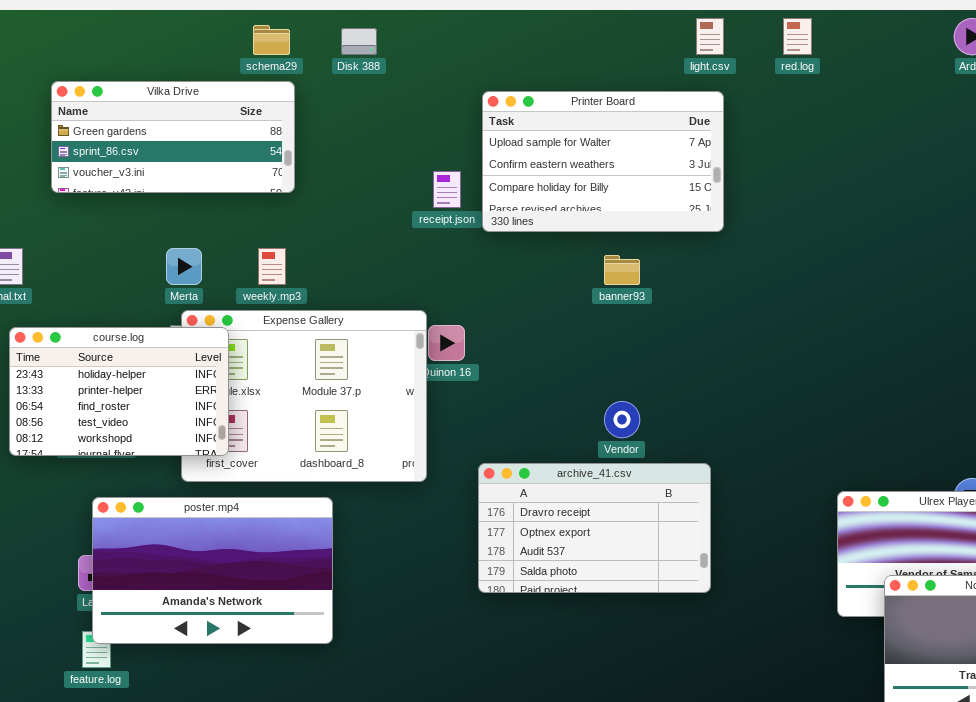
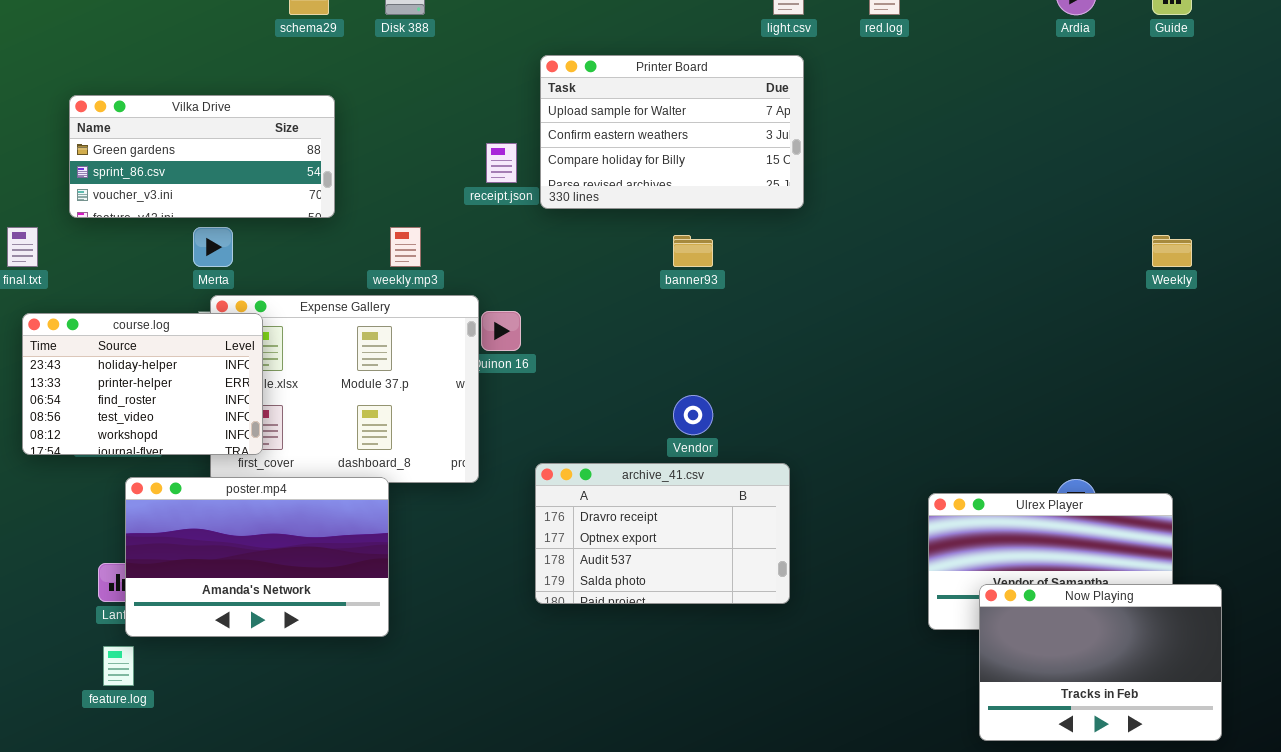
Vilka Drive: [51,81,295,193] -> [69,95,335,218], moved
weekly.mp3: [258,248,286,285] -> [390,227,421,267], moved
poster.mp4: [92,497,333,644] -> [125,477,389,637], moved

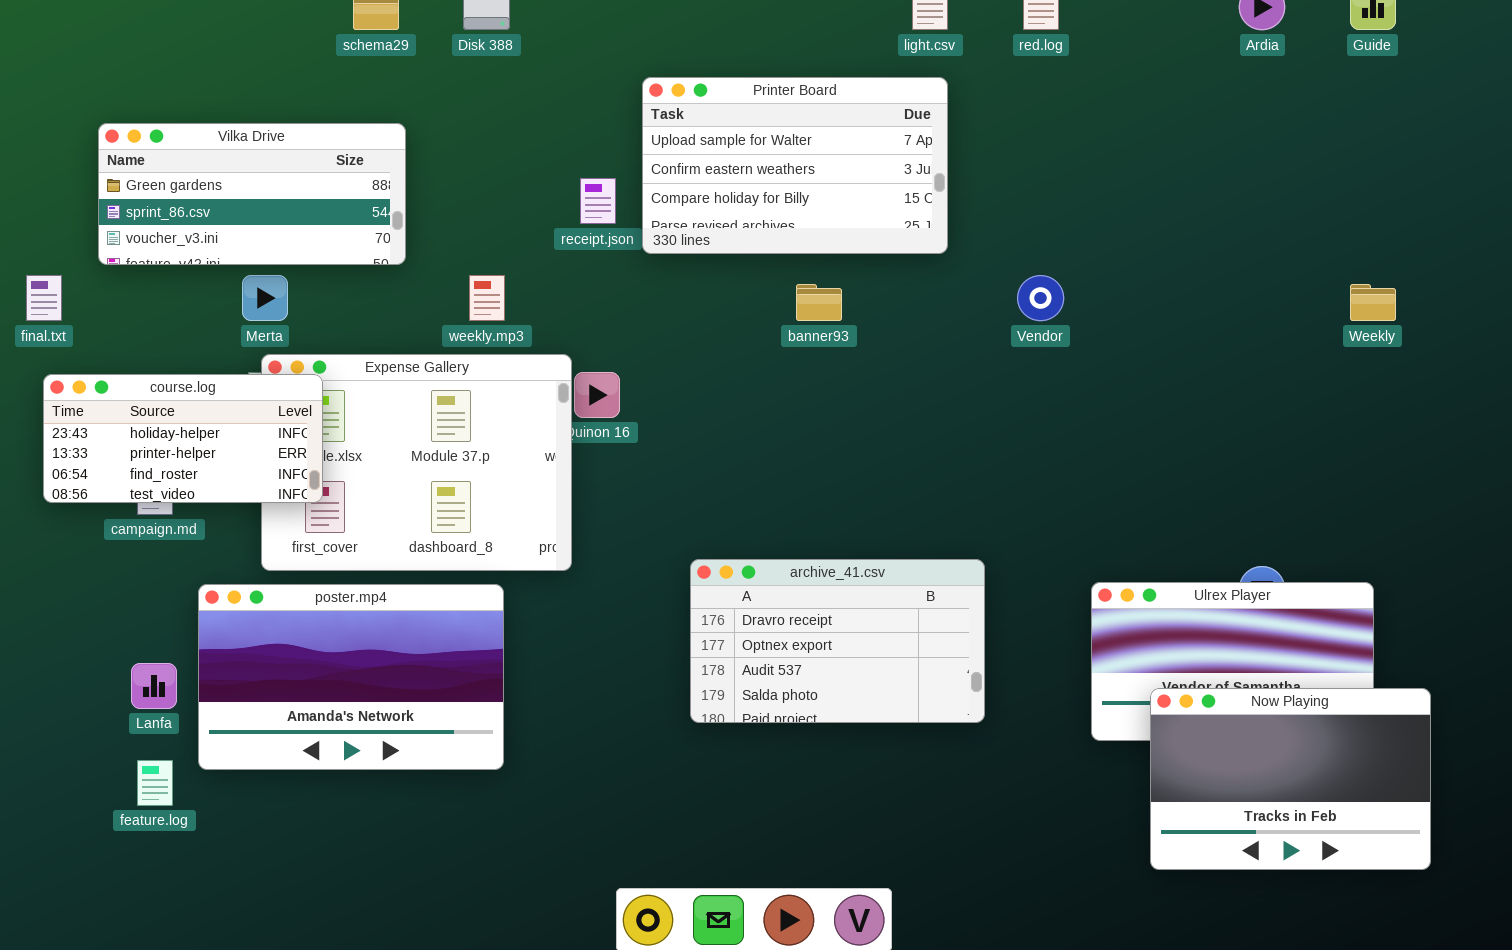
course.log: [22,313,263,455] -> [43,374,323,503], resized
Vendor: [673,395,713,435] -> [1017,275,1064,321], moved
archive_41.csv: [535,463,790,604] -> [690,559,985,723], moved
poster.mp4: [125,477,389,637] -> [198,584,504,770], moved

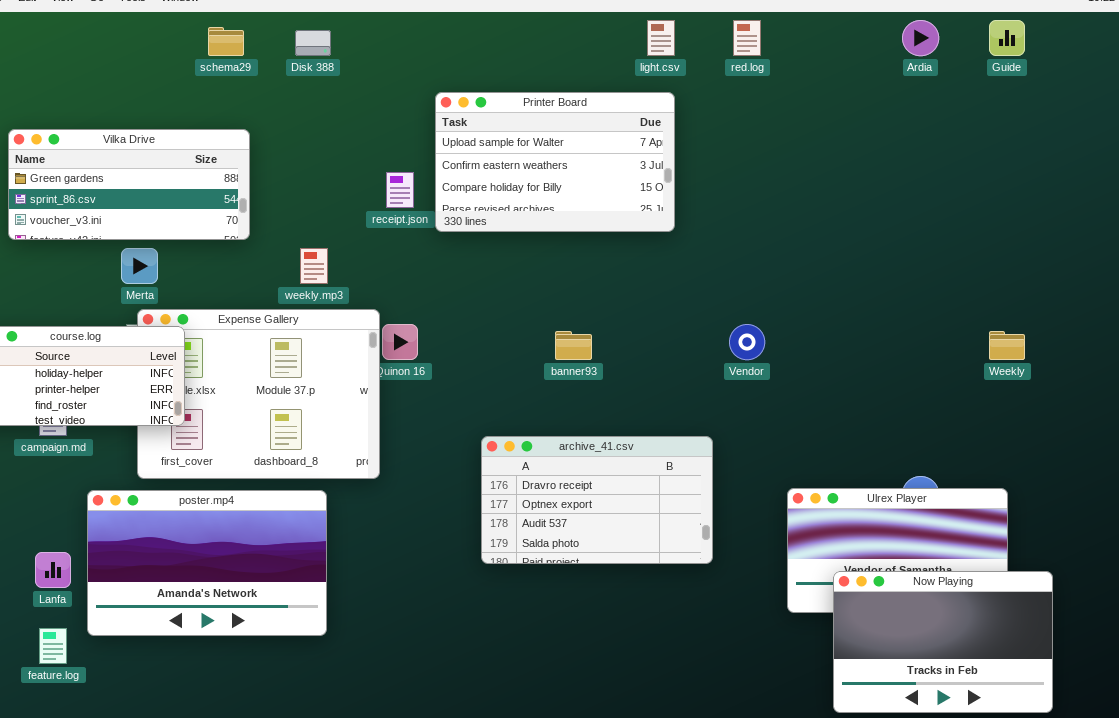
Vendor: [1017,275,1064,321] -> [729,324,765,360], moved
banner93: [796,284,842,321] -> [555,331,592,360], moved
Weekly: [1350,284,1396,321] -> [989,331,1025,360], moved
archive_41.csv: [690,559,985,723] -> [481,436,713,564], moved

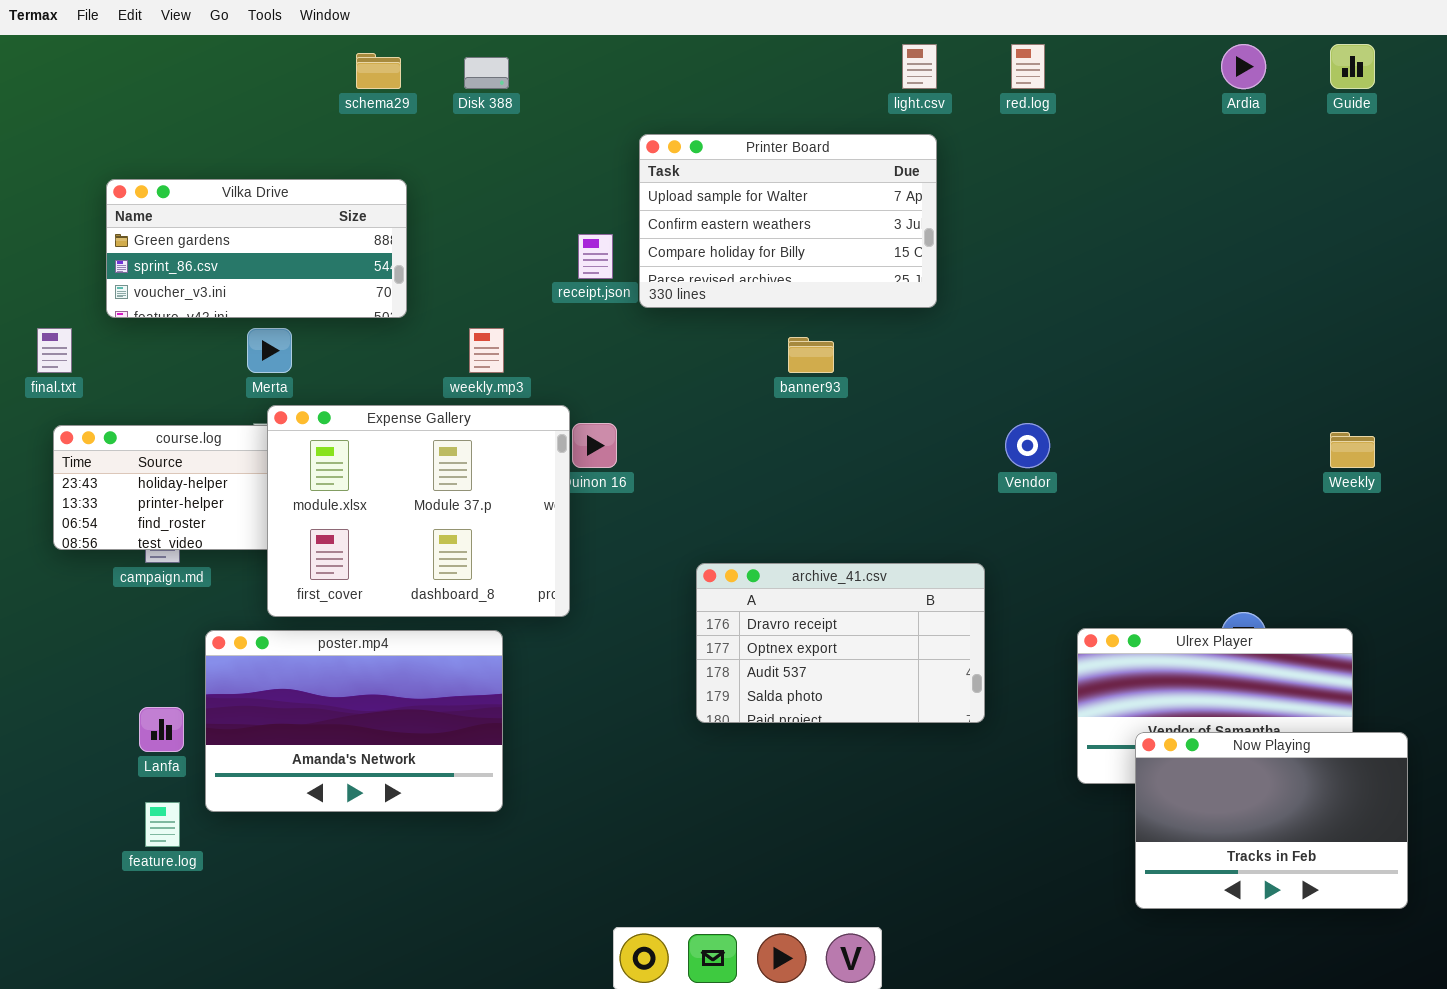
Expense Gallery: [137,309,380,479] -> [267,405,570,617], raised
banner93: [555,331,592,360] -> [788,337,834,373], moved

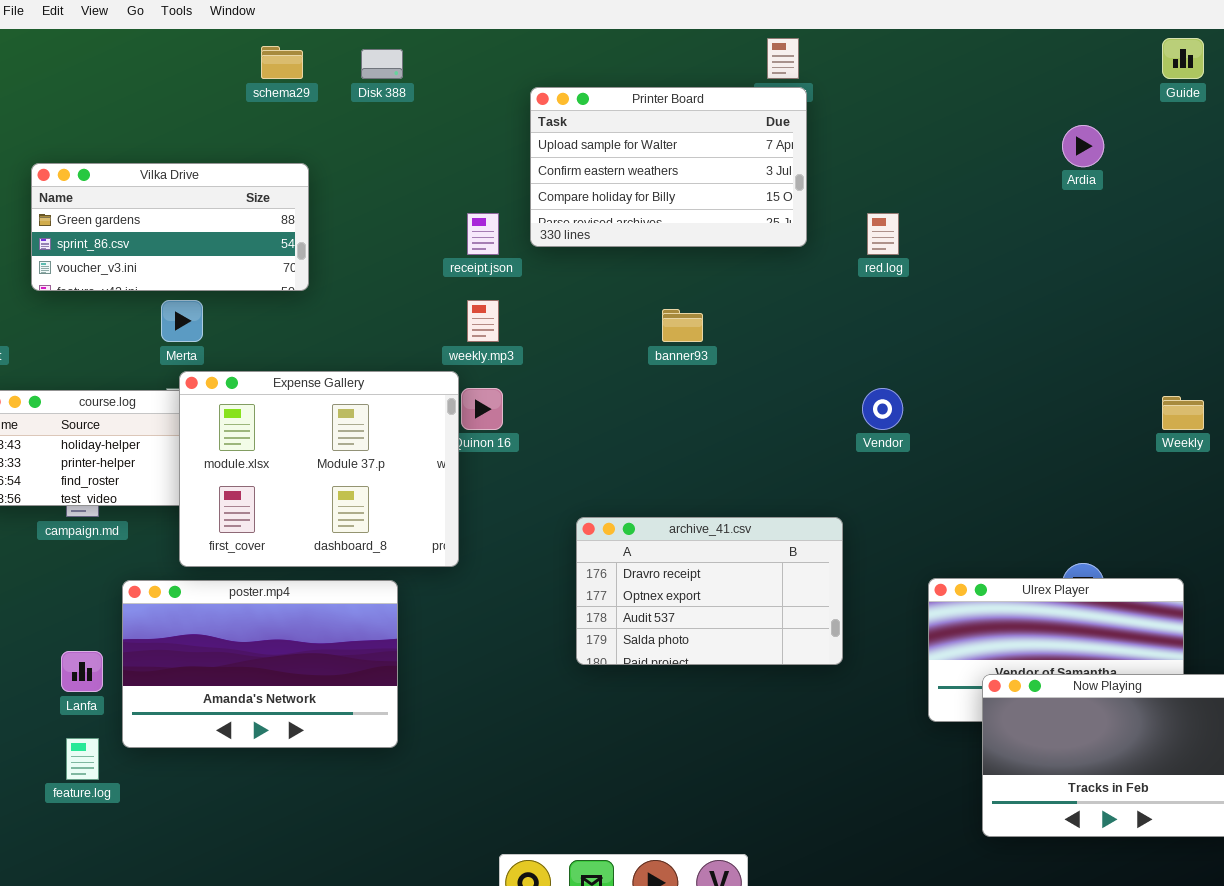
red.log: [1011,44,1045,89] -> [867,213,899,255], moved
Ardia: [1221,44,1266,89] -> [1062,125,1104,167], moved
Printer Board: [639,134,937,308] -> [530,87,807,247], moved
weekly.mp3: [469,328,504,373] -> [467,300,499,342], moved

